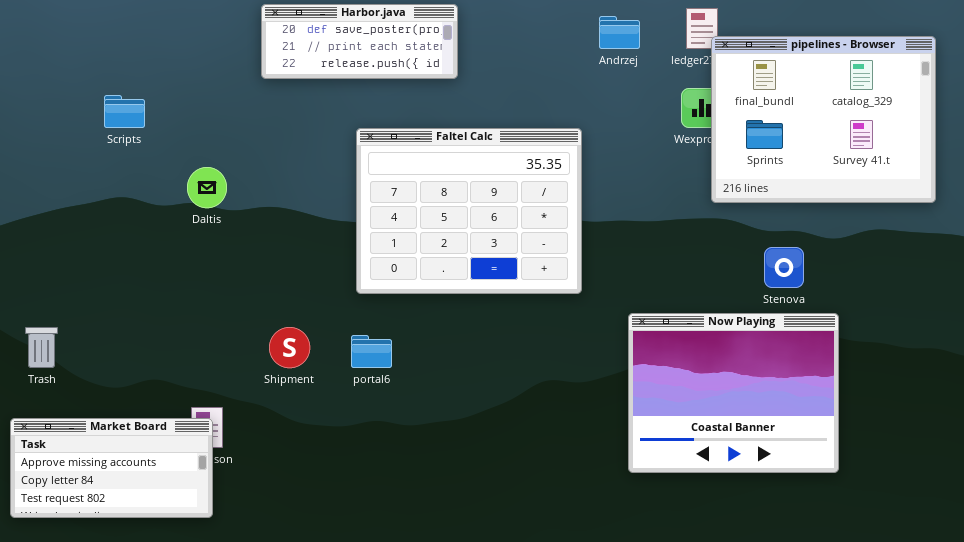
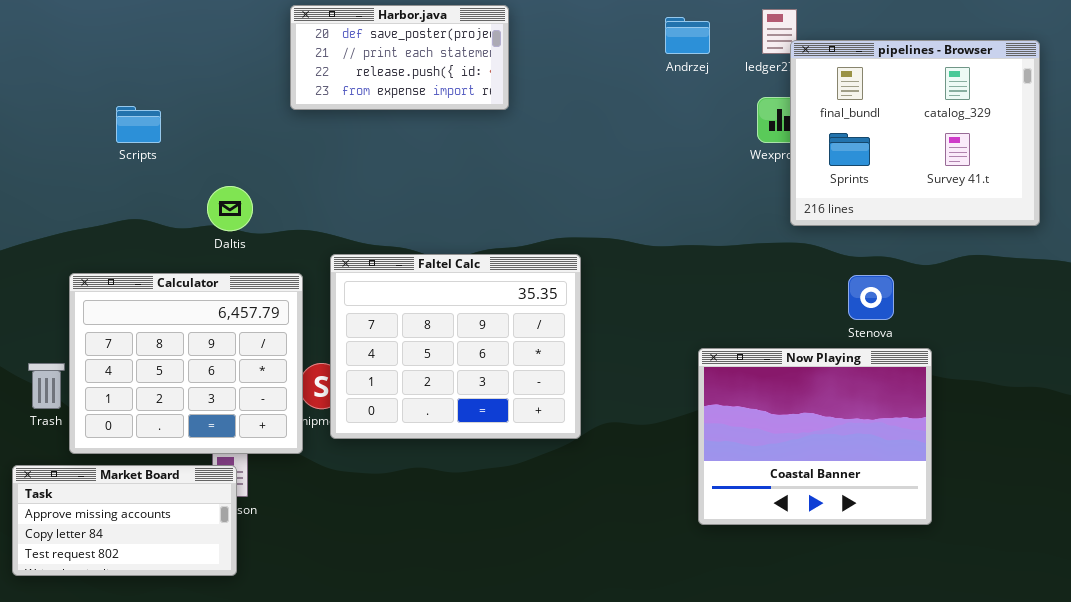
Harbor.java: [261,4,458,79] -> [290,5,509,110], resized
Faltel Calc: [356,128,582,294] -> [330,254,581,439], moved
Calculator: none -> [69,273,303,454], opened

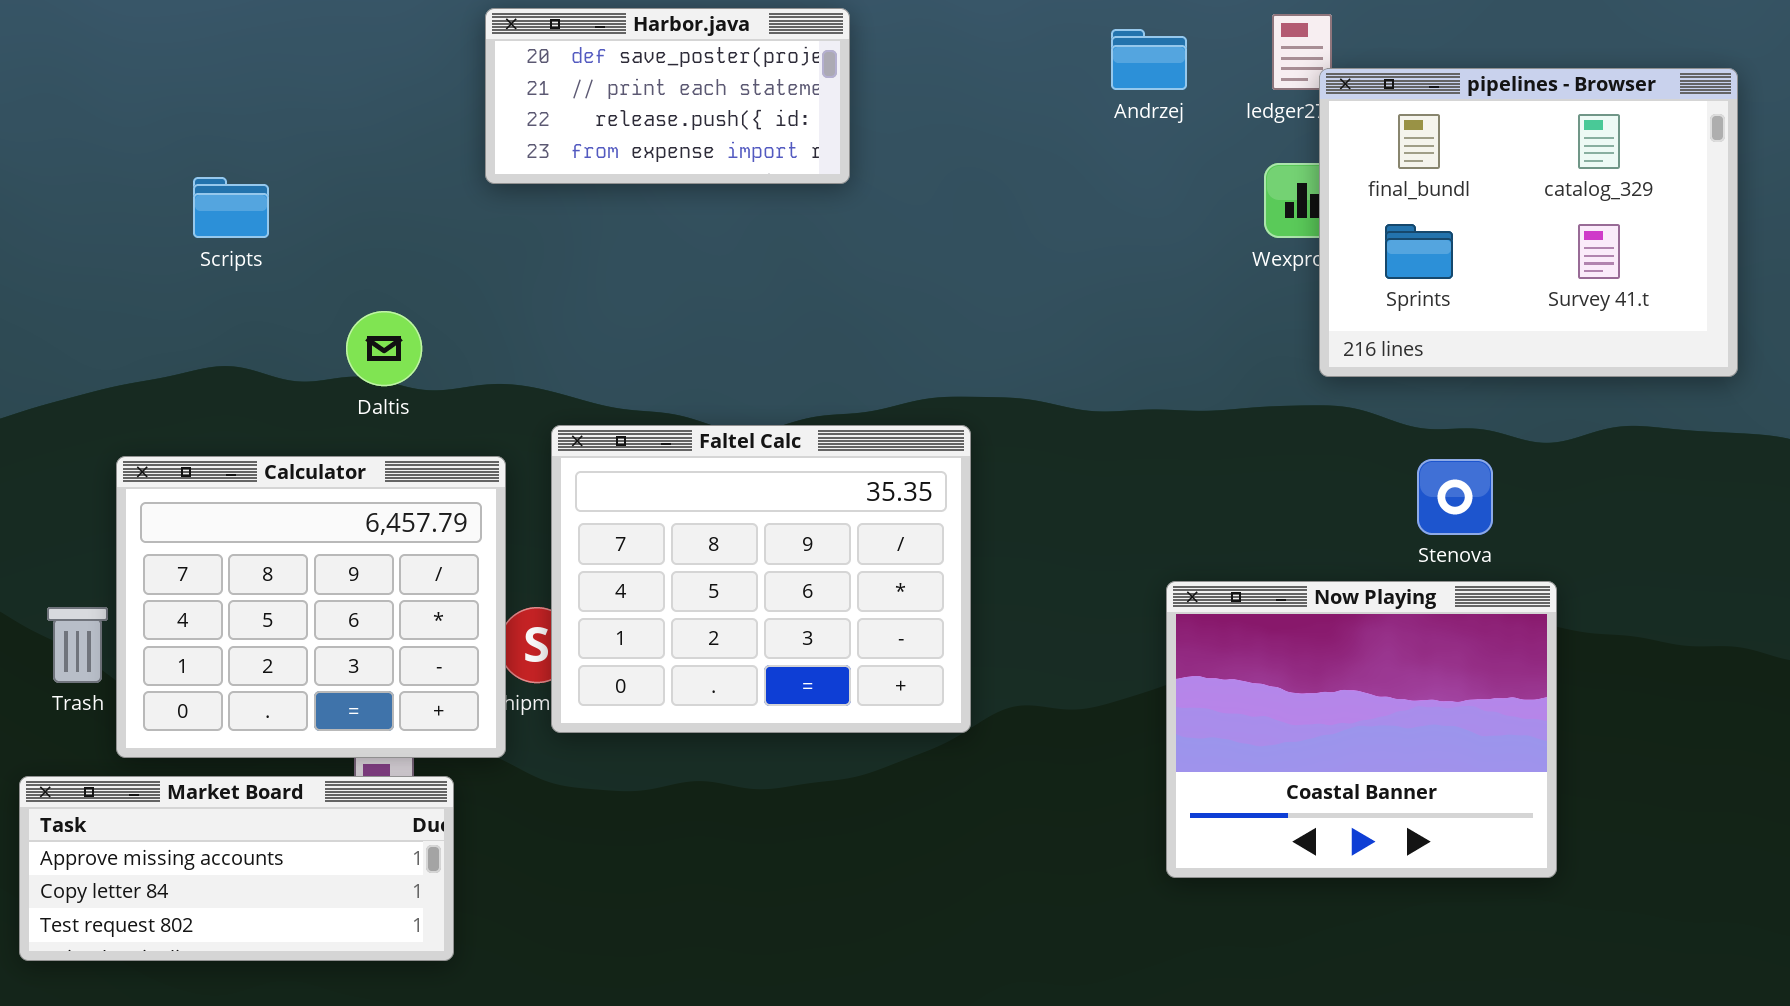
Market Board: [12,465,237,576] -> [19,776,454,961], resized

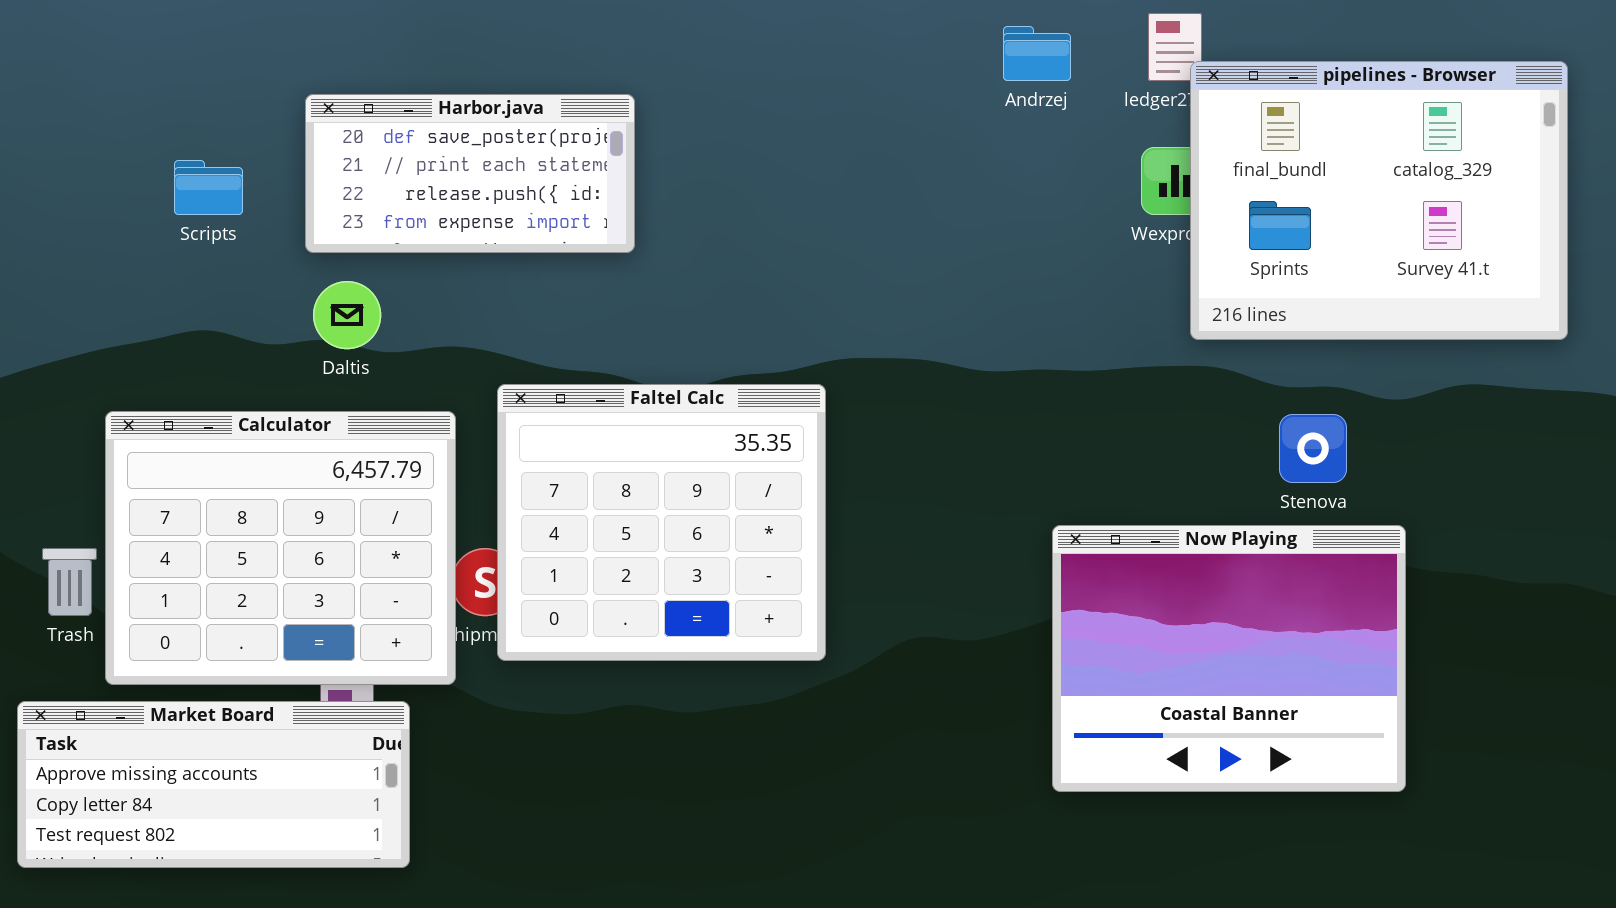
Harbor.java: [485,8,850,184] -> [305,94,635,253], moved
Faltel Calc: [551,425,971,733] -> [497,384,826,661], resized

